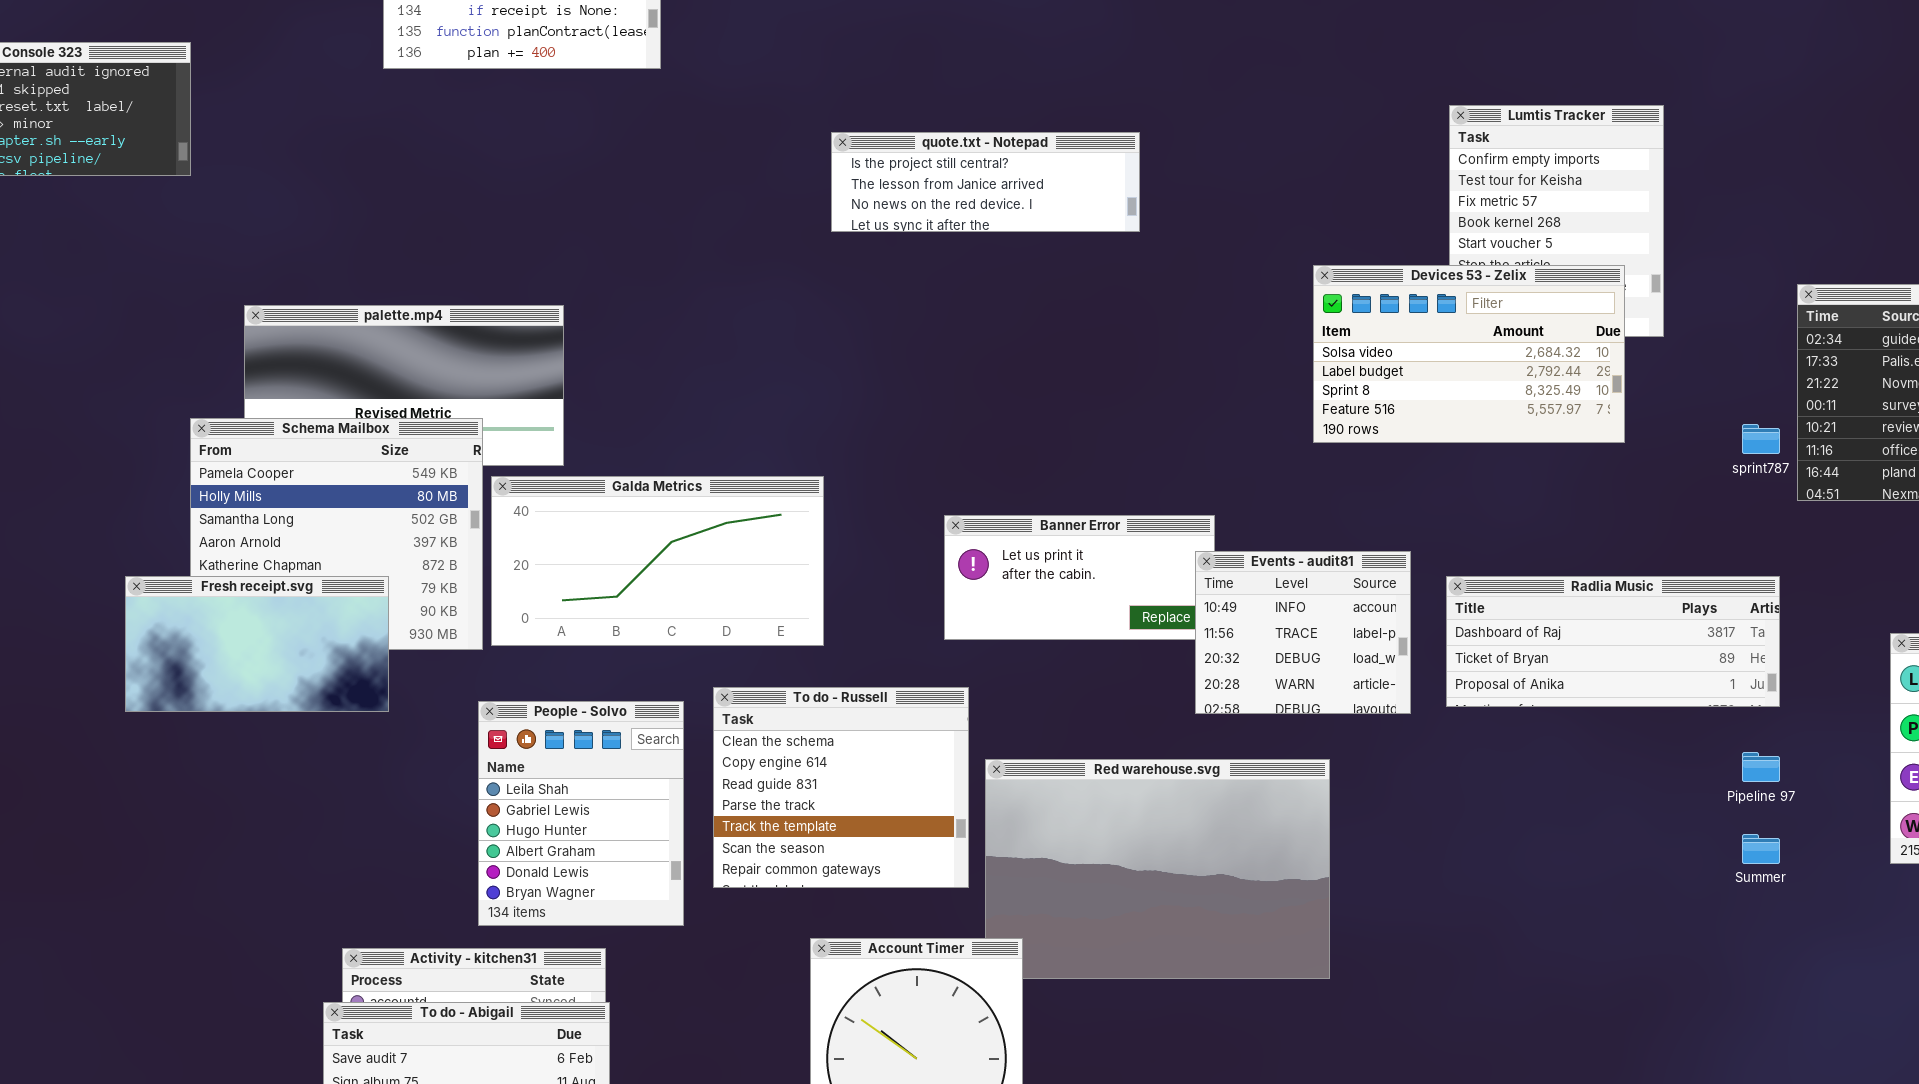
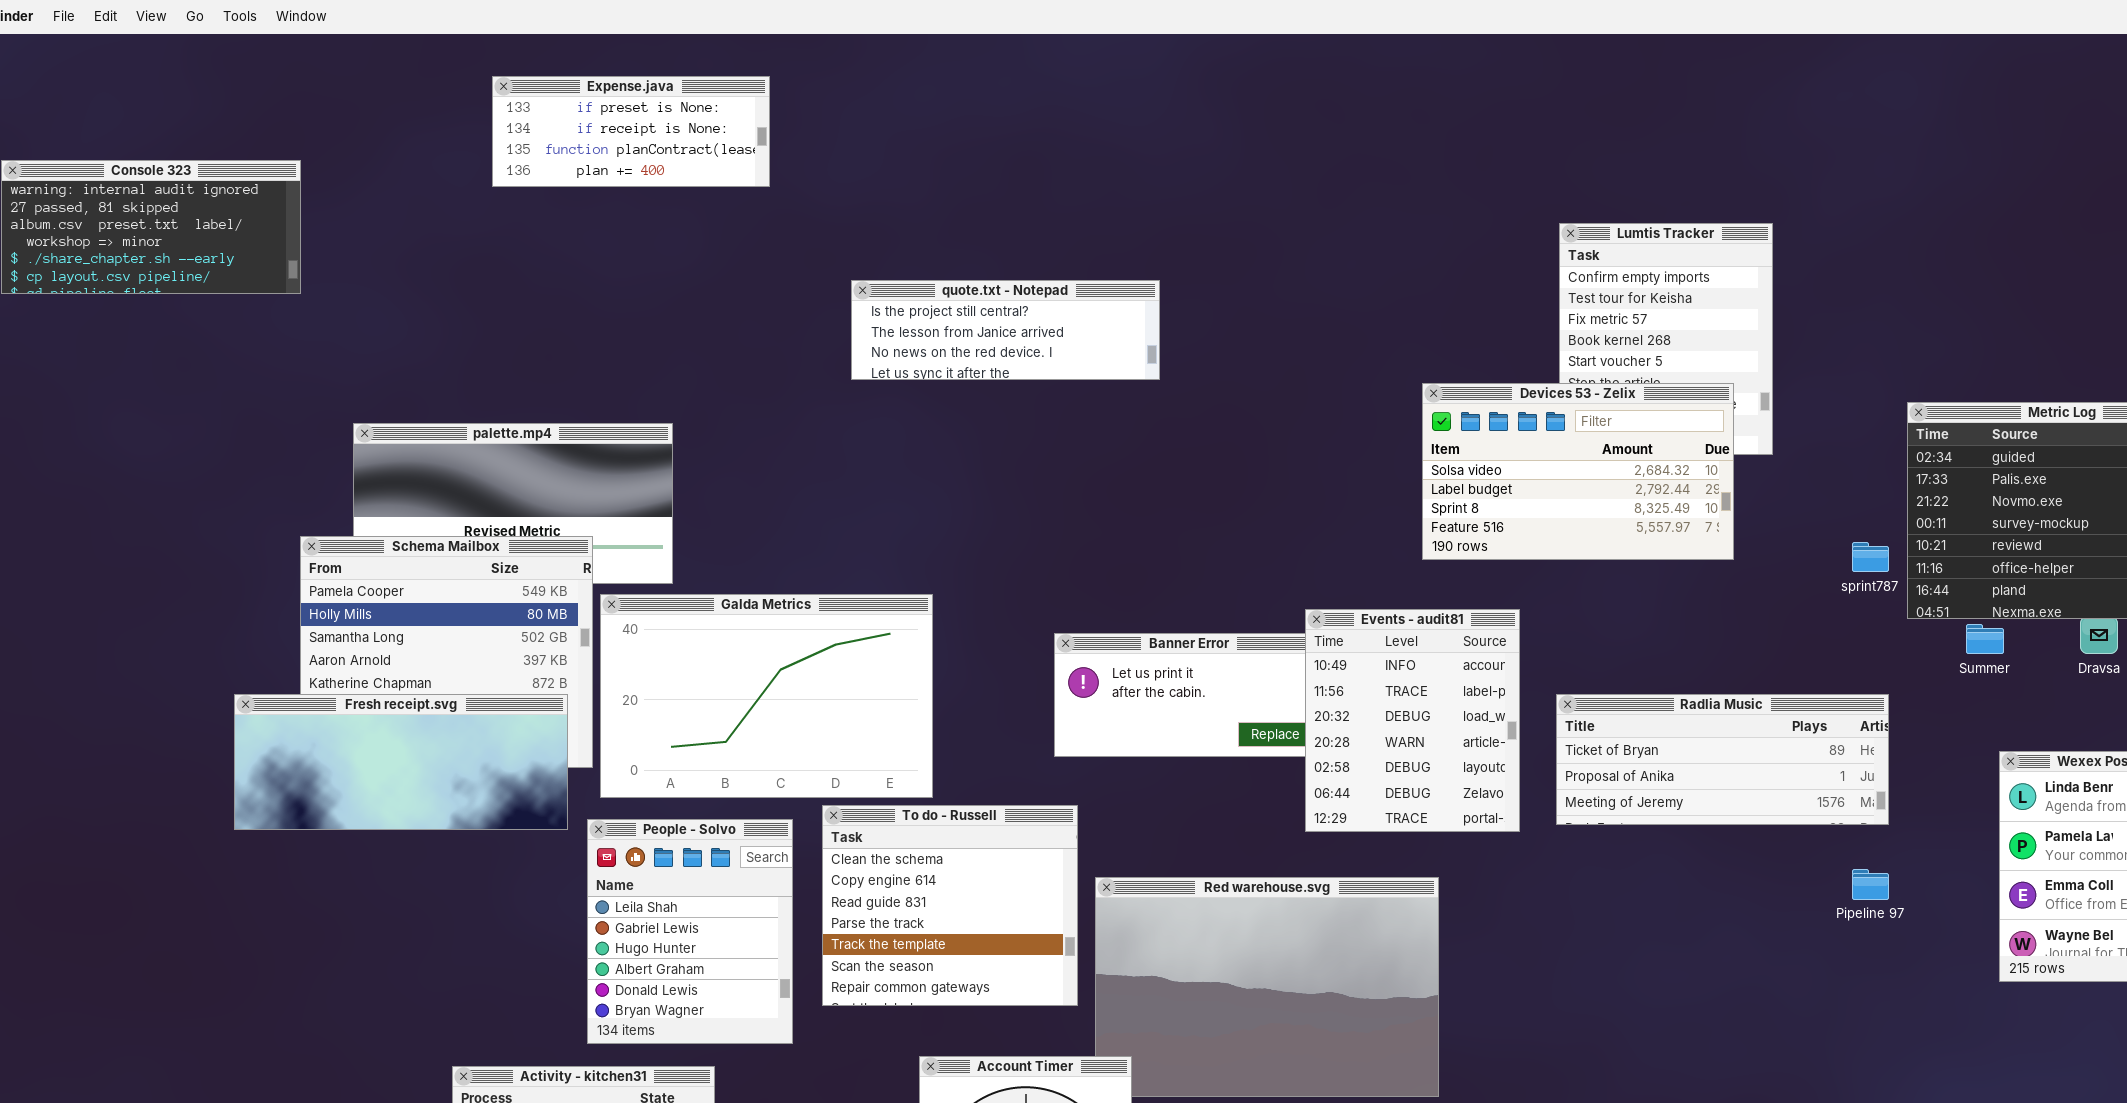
quote.txt - Notepad: [831,132,1140,232] -> [851,280,1160,380], moved
Galda Metrics: [491,476,824,646] -> [600,594,933,798], resized
Events - audit81: [1195,551,1411,714] -> [1305,609,1520,832], resized
Fresh receipt.svg: [125,576,389,712] -> [234,694,568,830], resized
Radlia Music: [1446,576,1780,707] -> [1556,694,1889,825], scrolled down 1 row
Summer: [1742,834,1780,864] -> [1966,624,2004,654], moved

